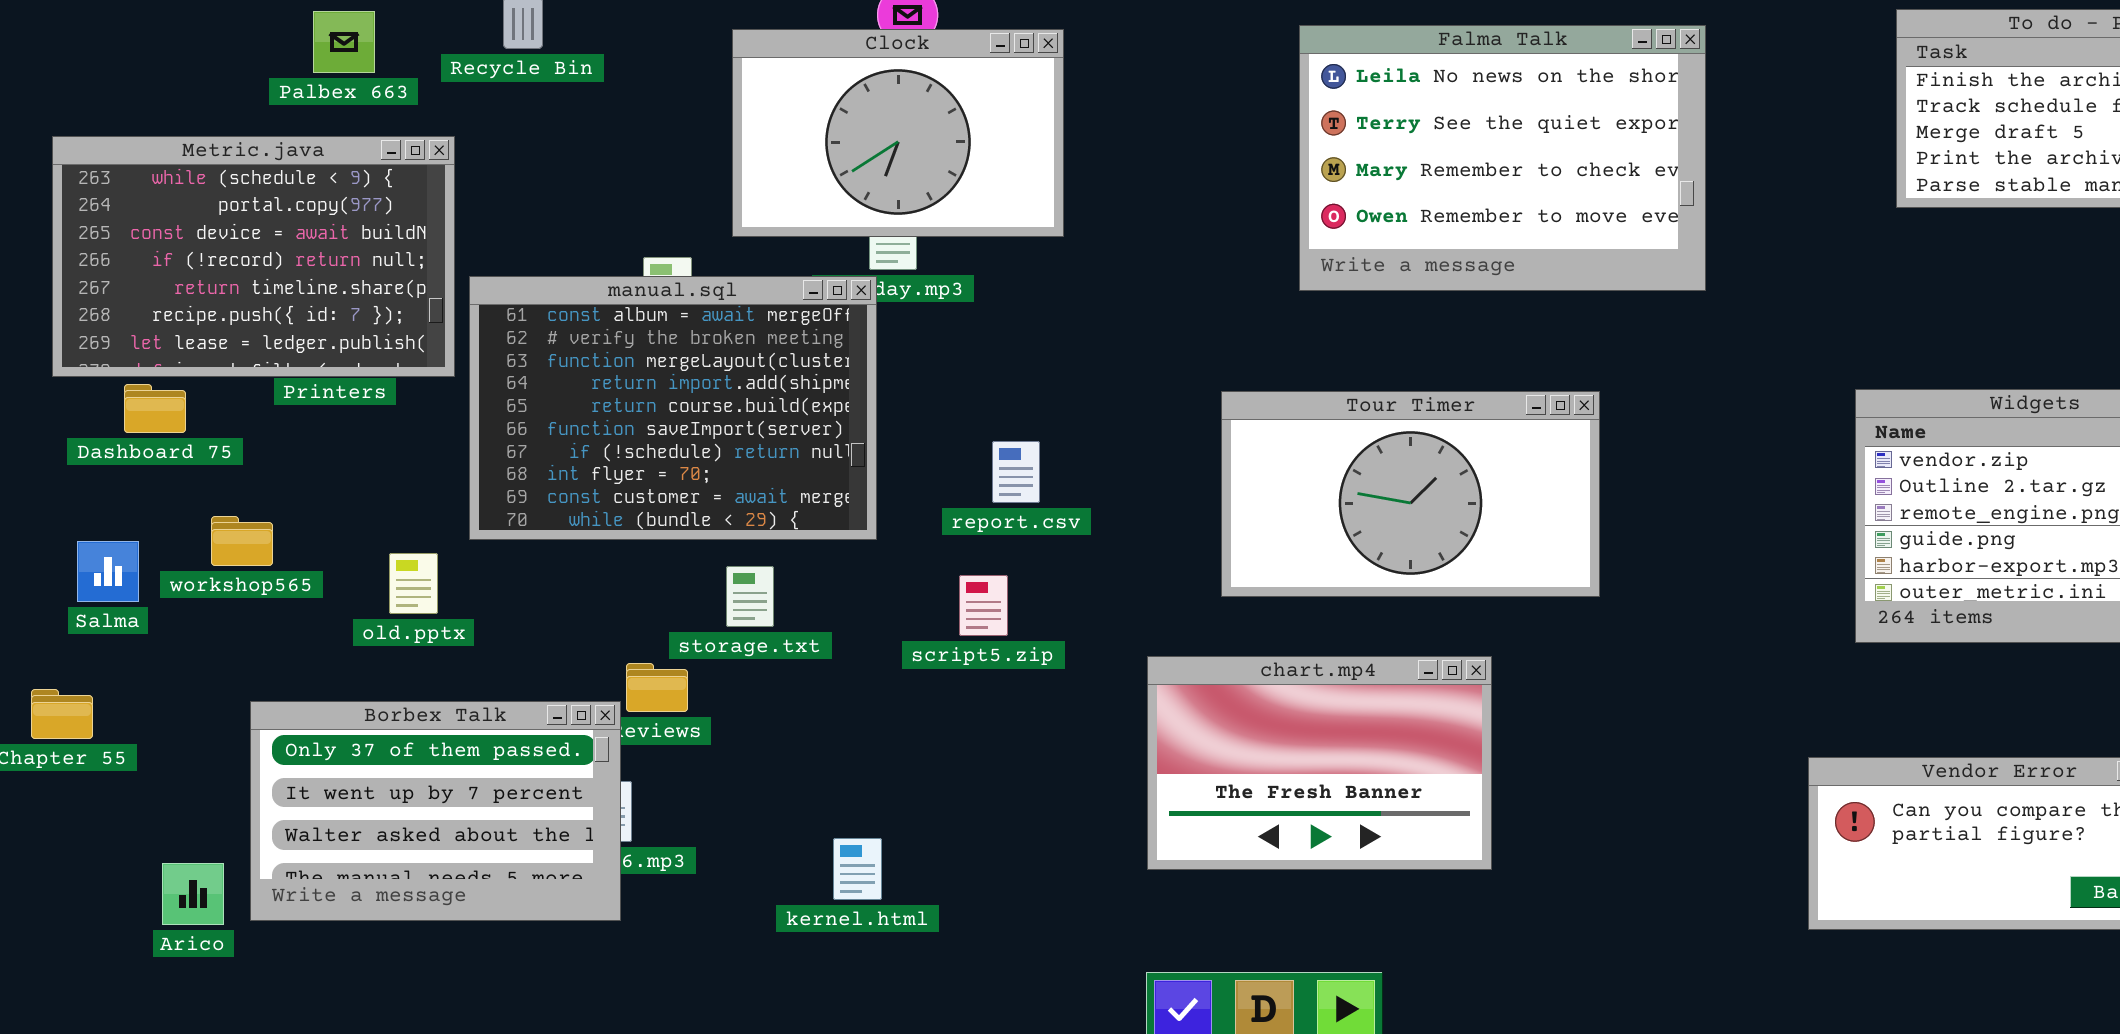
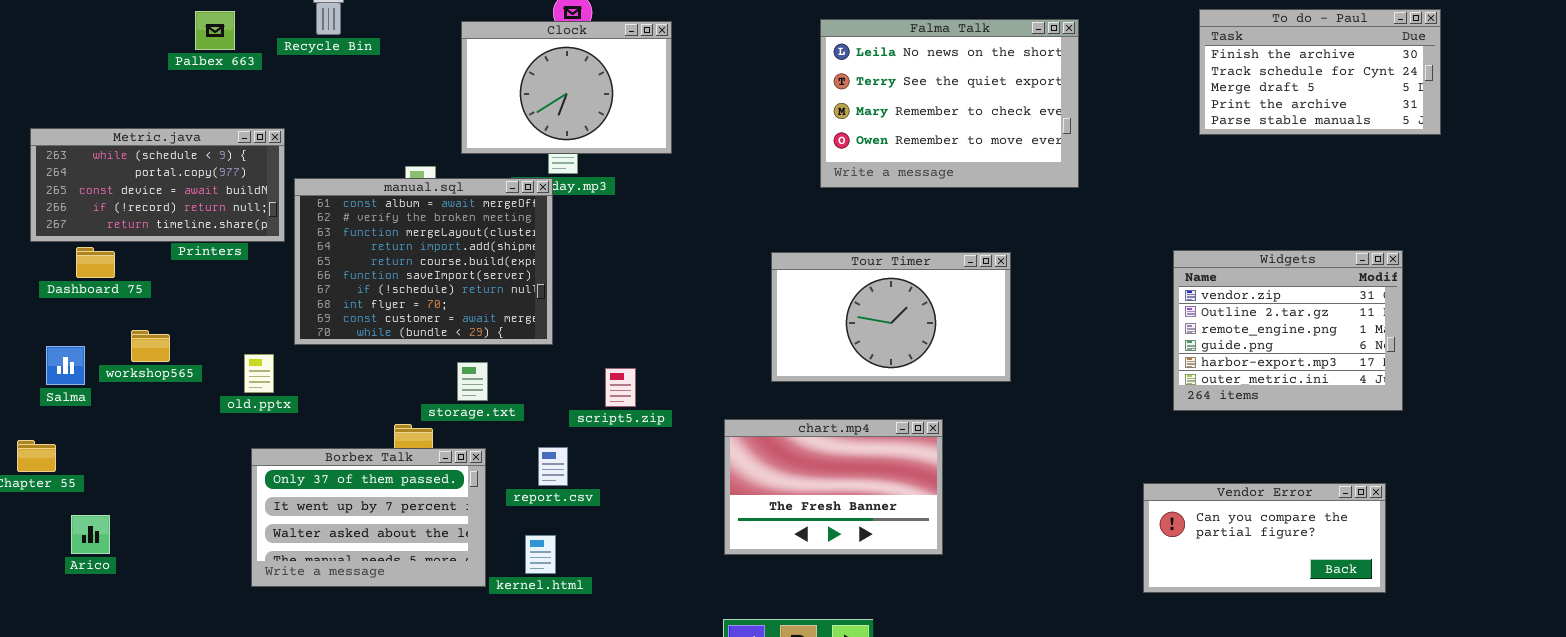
Metric.java: [52,136,455,377] -> [30,128,285,242], resized
report.csv: [992,441,1040,503] -> [538,447,568,486], moved
Borbex Talk: [250,701,621,921] -> [251,448,486,587], moved
Arico: [162,863,224,925] -> [71,515,110,554], moved

